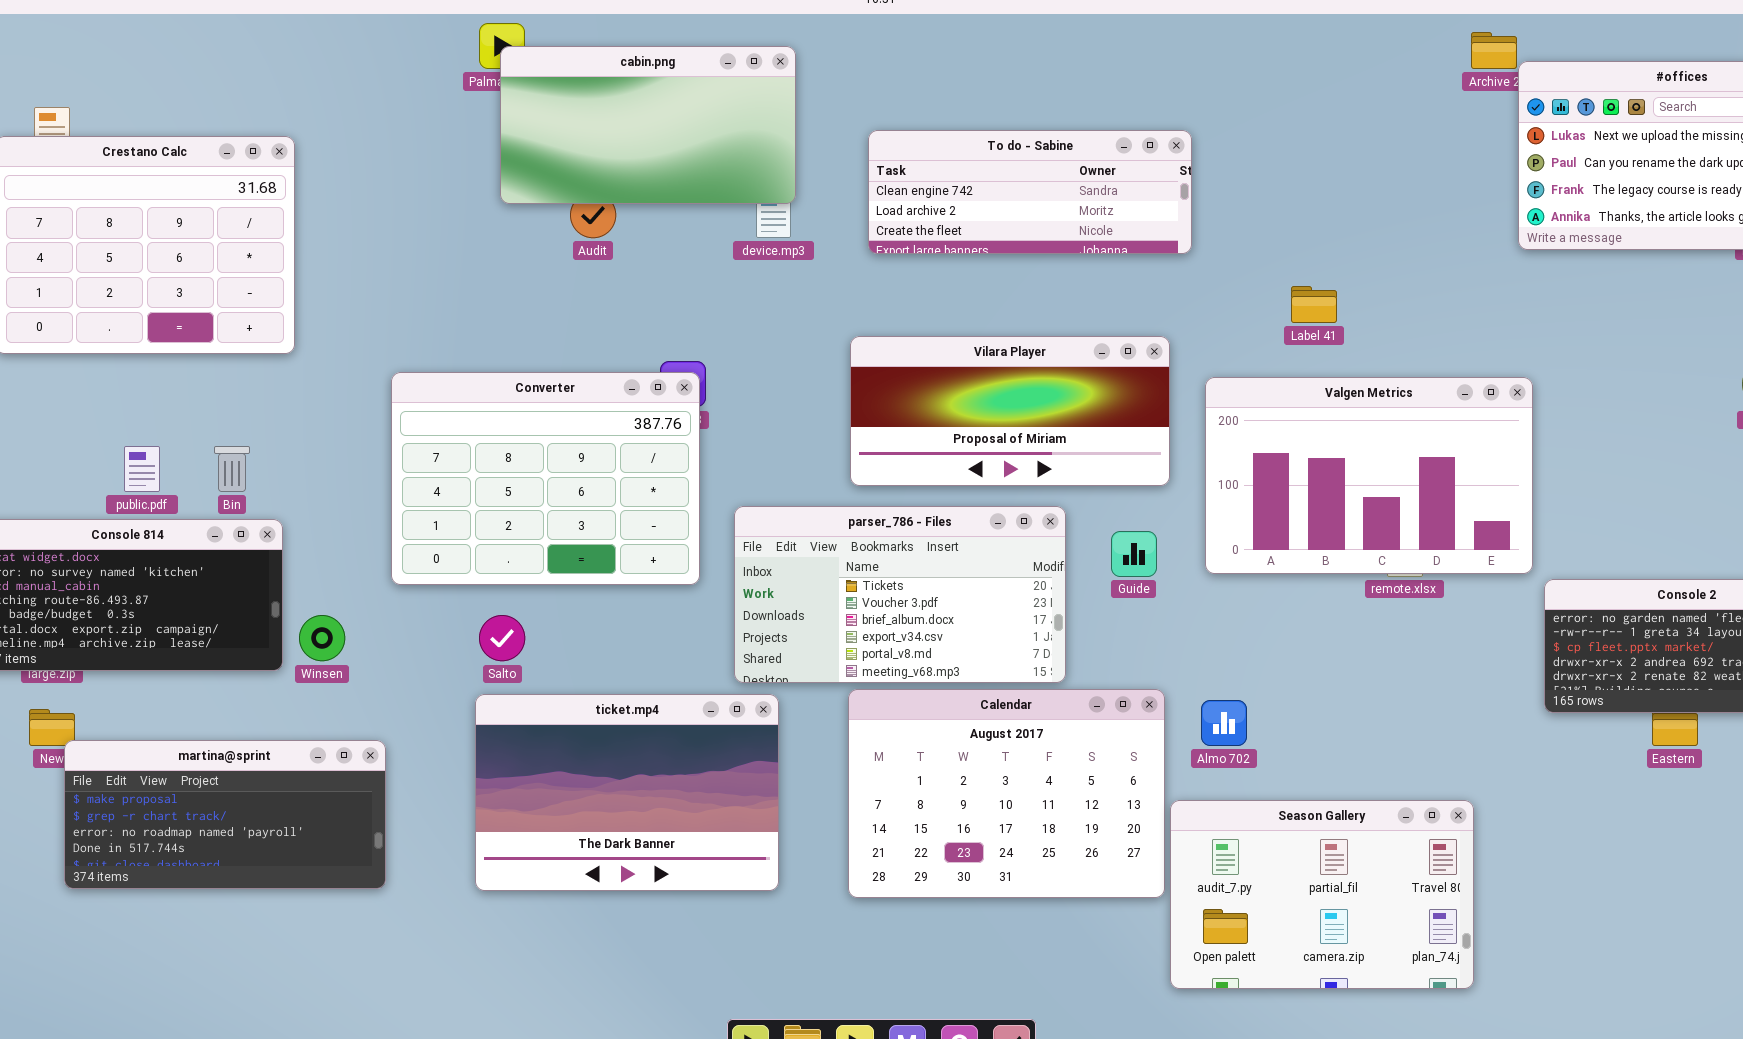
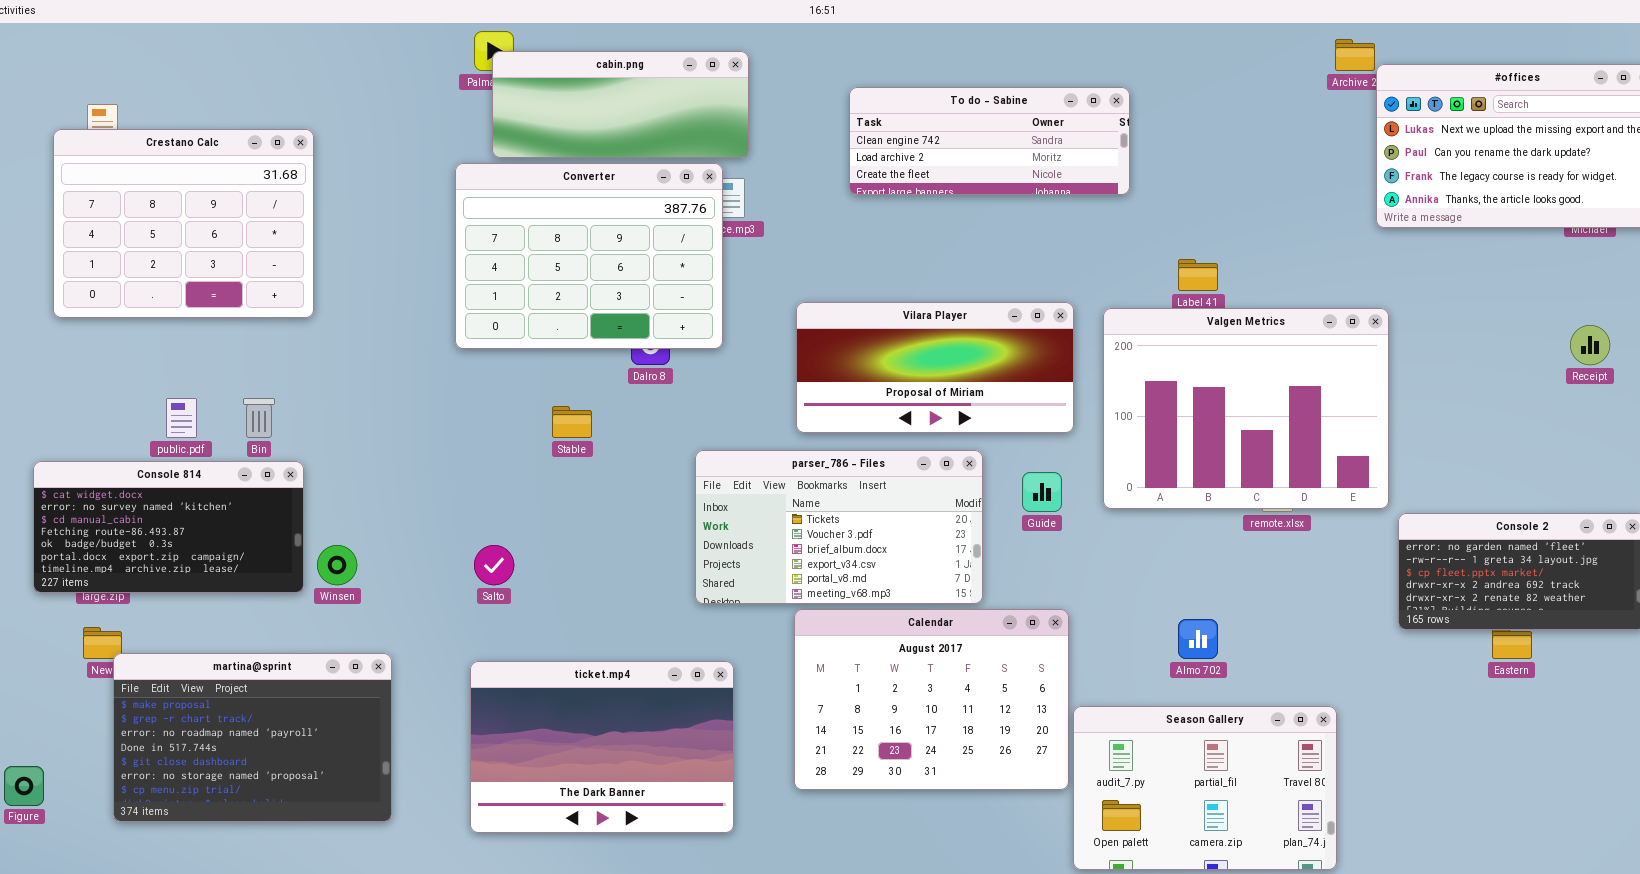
cabin.png: [500,46,796,204] -> [492,51,749,158], resized
To do - Sabine: [868,130,1192,254] -> [849,87,1130,195], moved
Converter: [391,372,700,585] -> [455,163,723,349], moved
Valgen Metrics: [1205,377,1533,574] -> [1103,308,1389,509], resized
ticket.mp4: [475,694,779,891] -> [470,661,734,833], moved
Almo 702: [1201,700,1247,746] -> [1178,619,1218,659], moved
martina@sprint: [64,740,386,889] -> [113,653,392,822], resized

